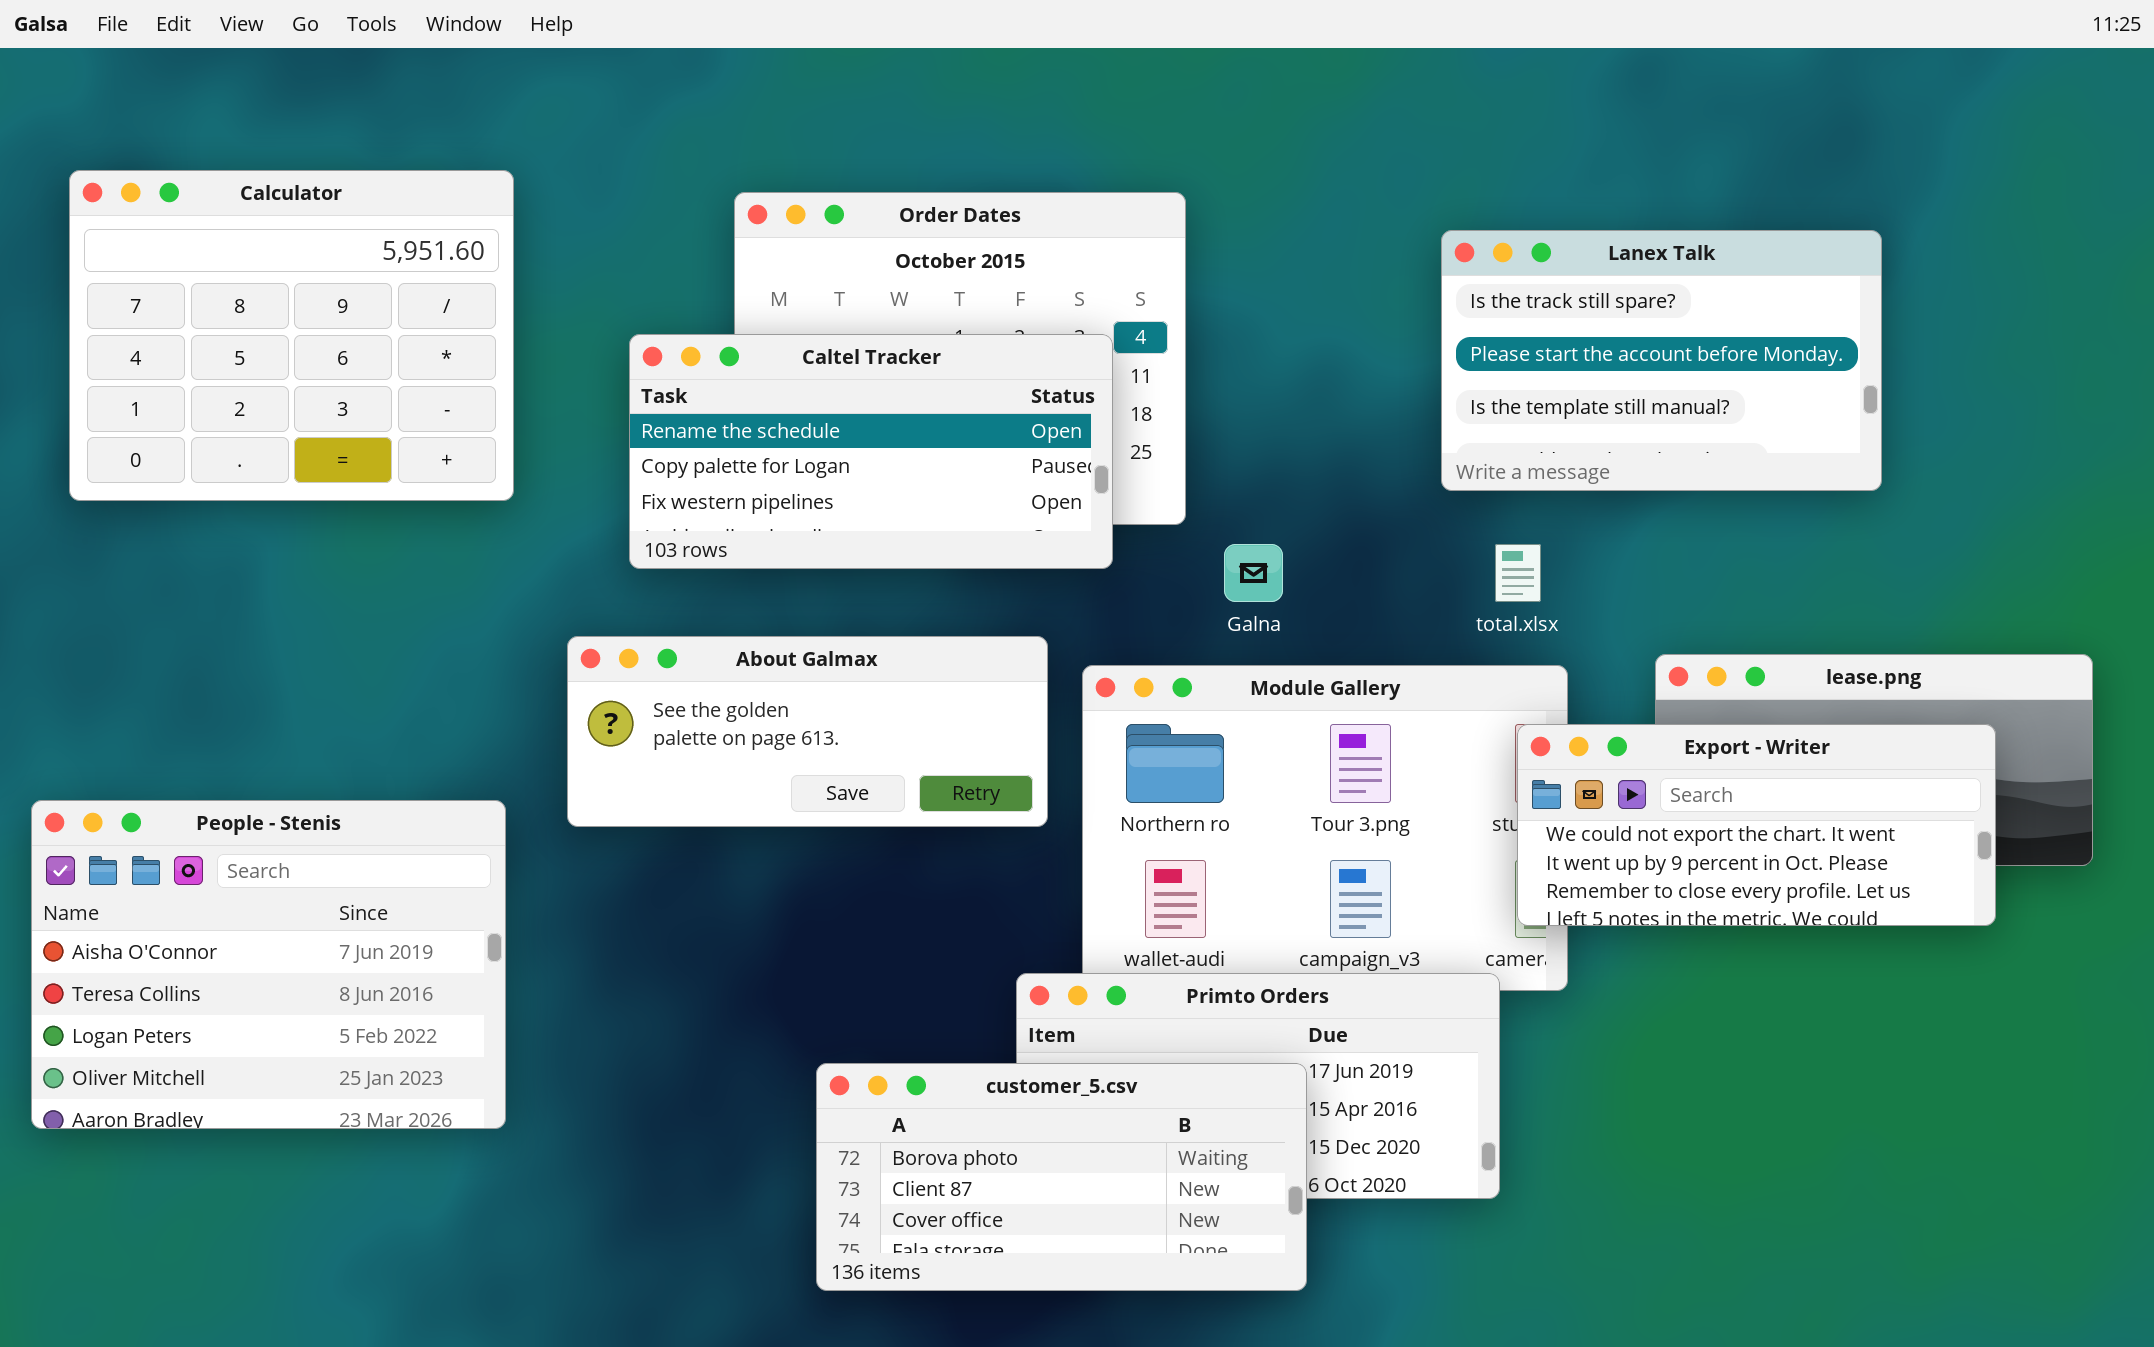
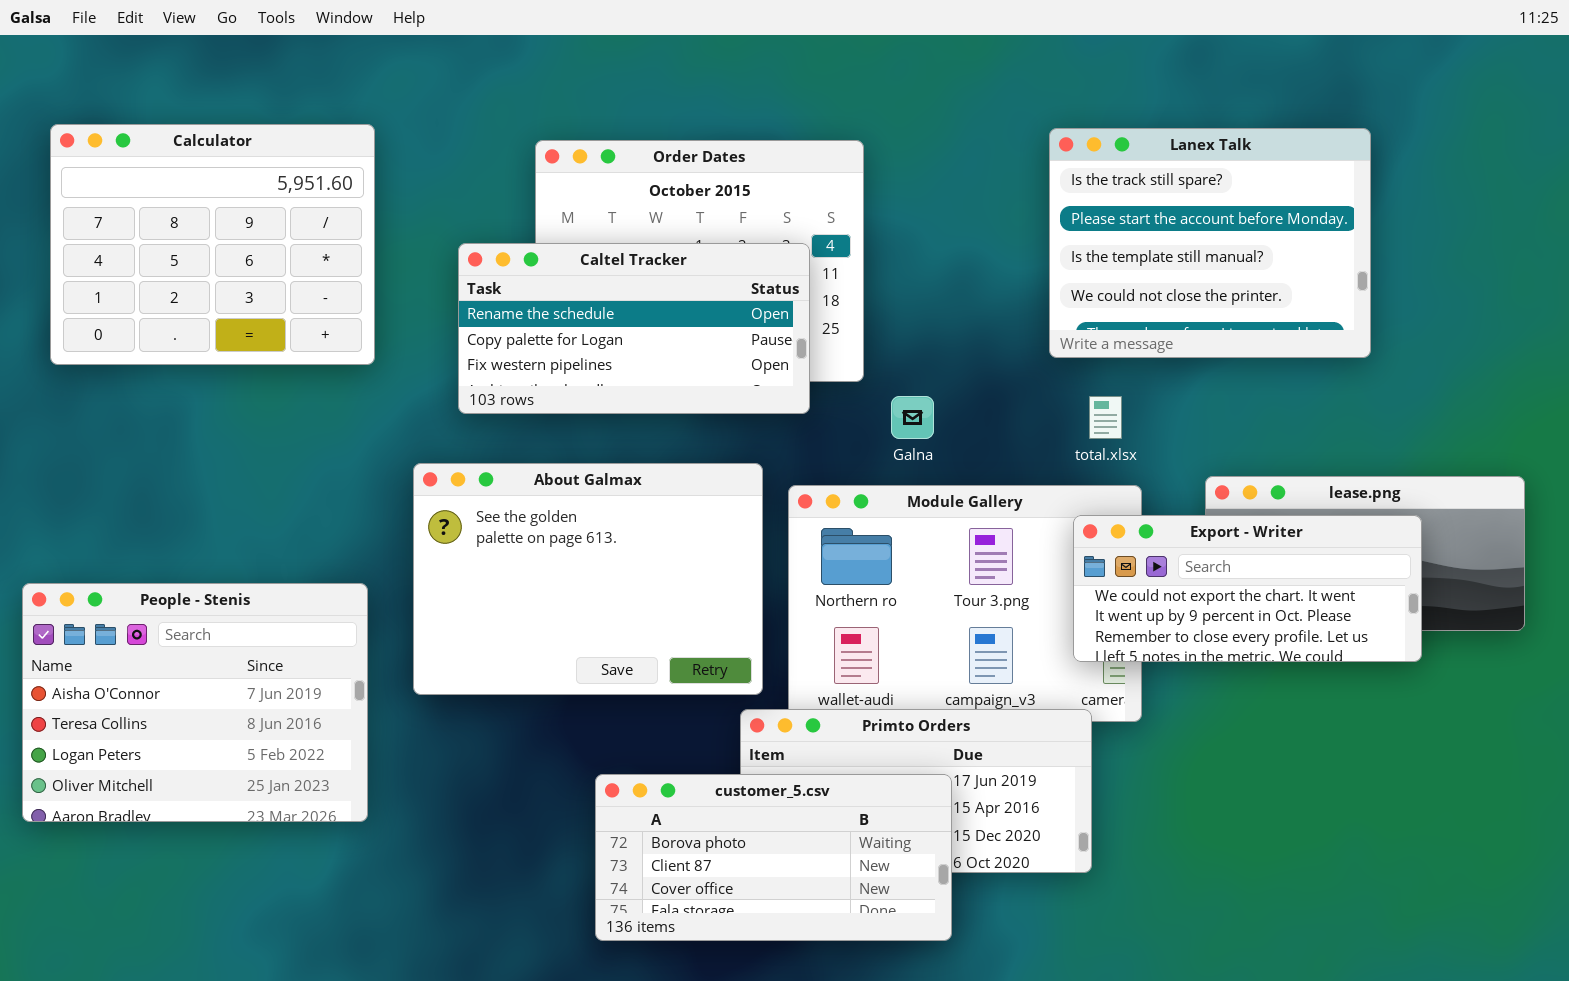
Lanex Talk: [1441,230,1882,491] -> [1049,128,1371,358], resized
About Galmax: [567,636,1048,827] -> [413,463,763,695], resized
Export - Writer: [1517,724,1996,926] -> [1073,515,1422,662], moved

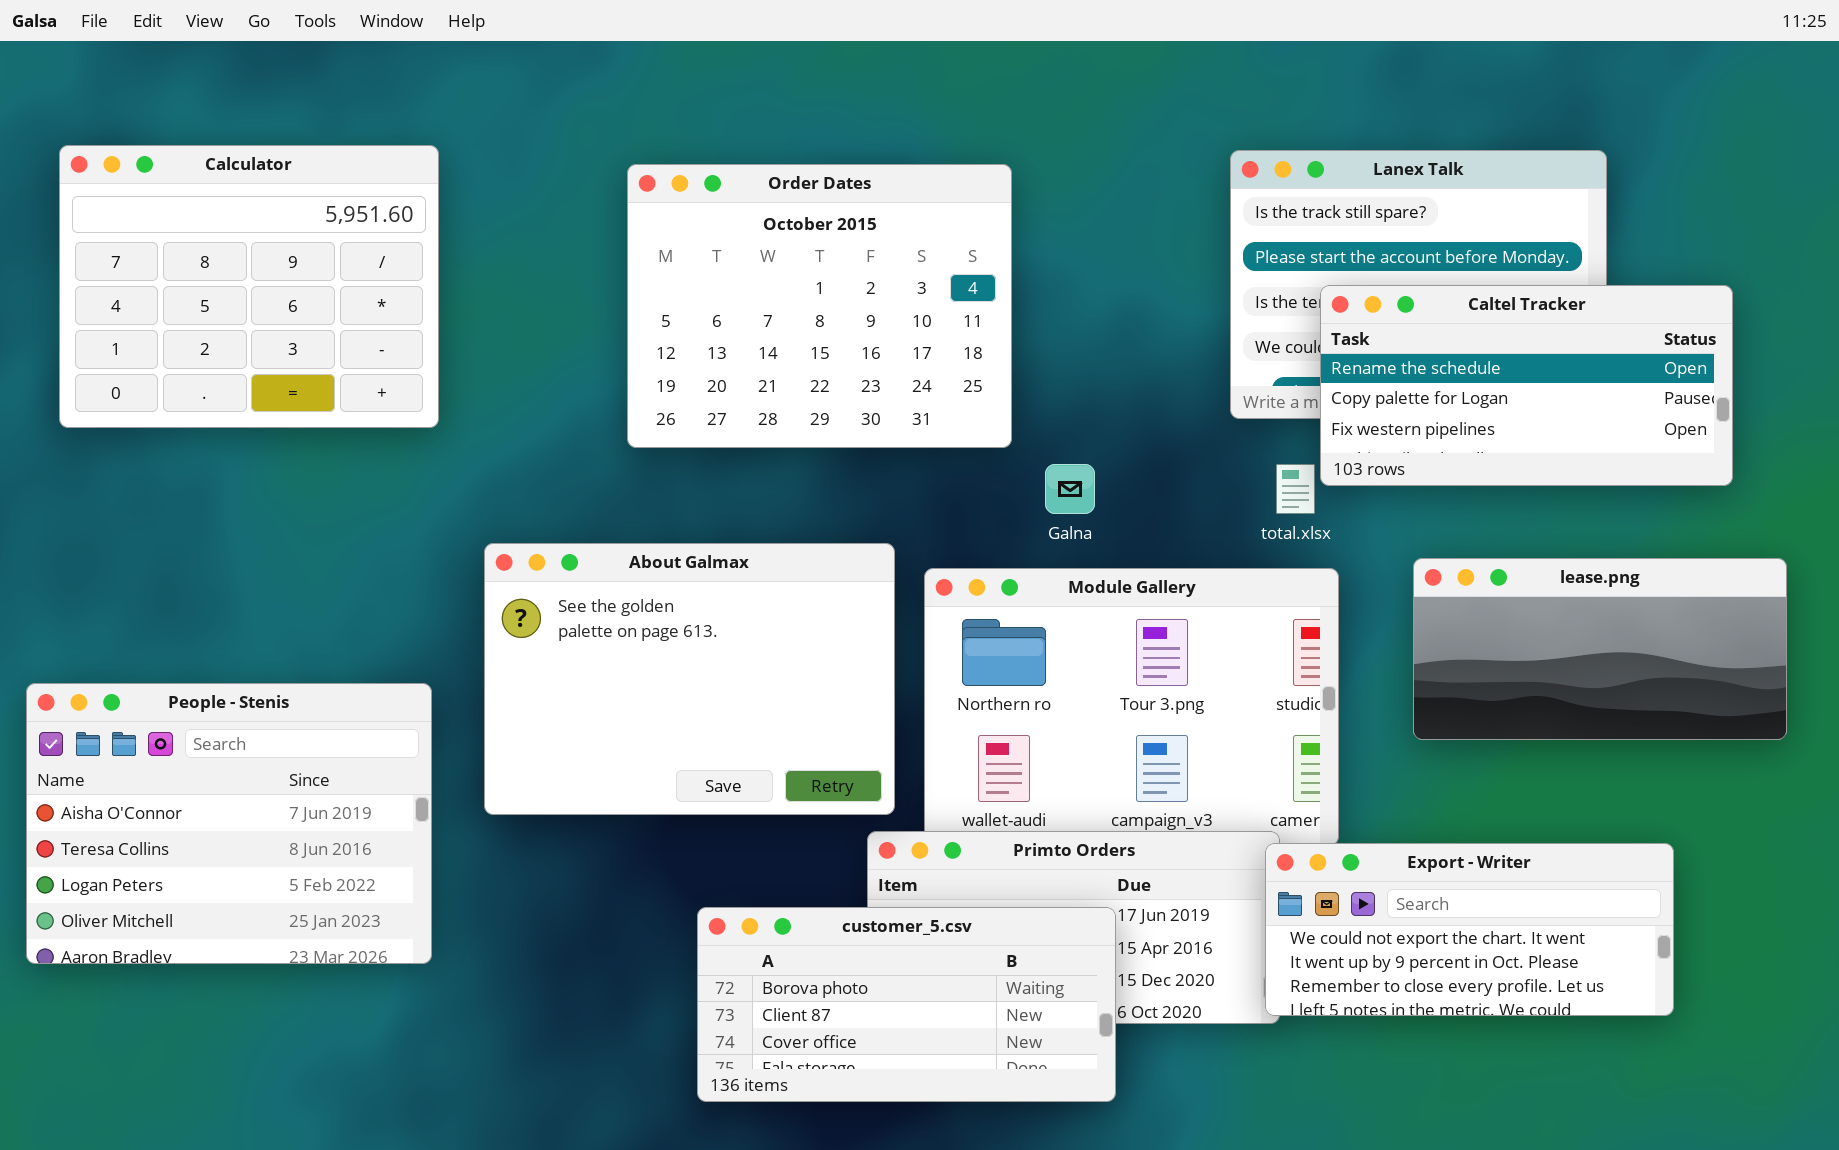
Caltel Tracker: [458,243,810,414] -> [1320,285,1733,486], moved
Export - Writer: [1073,515,1422,662] -> [1265,843,1674,1016], moved

